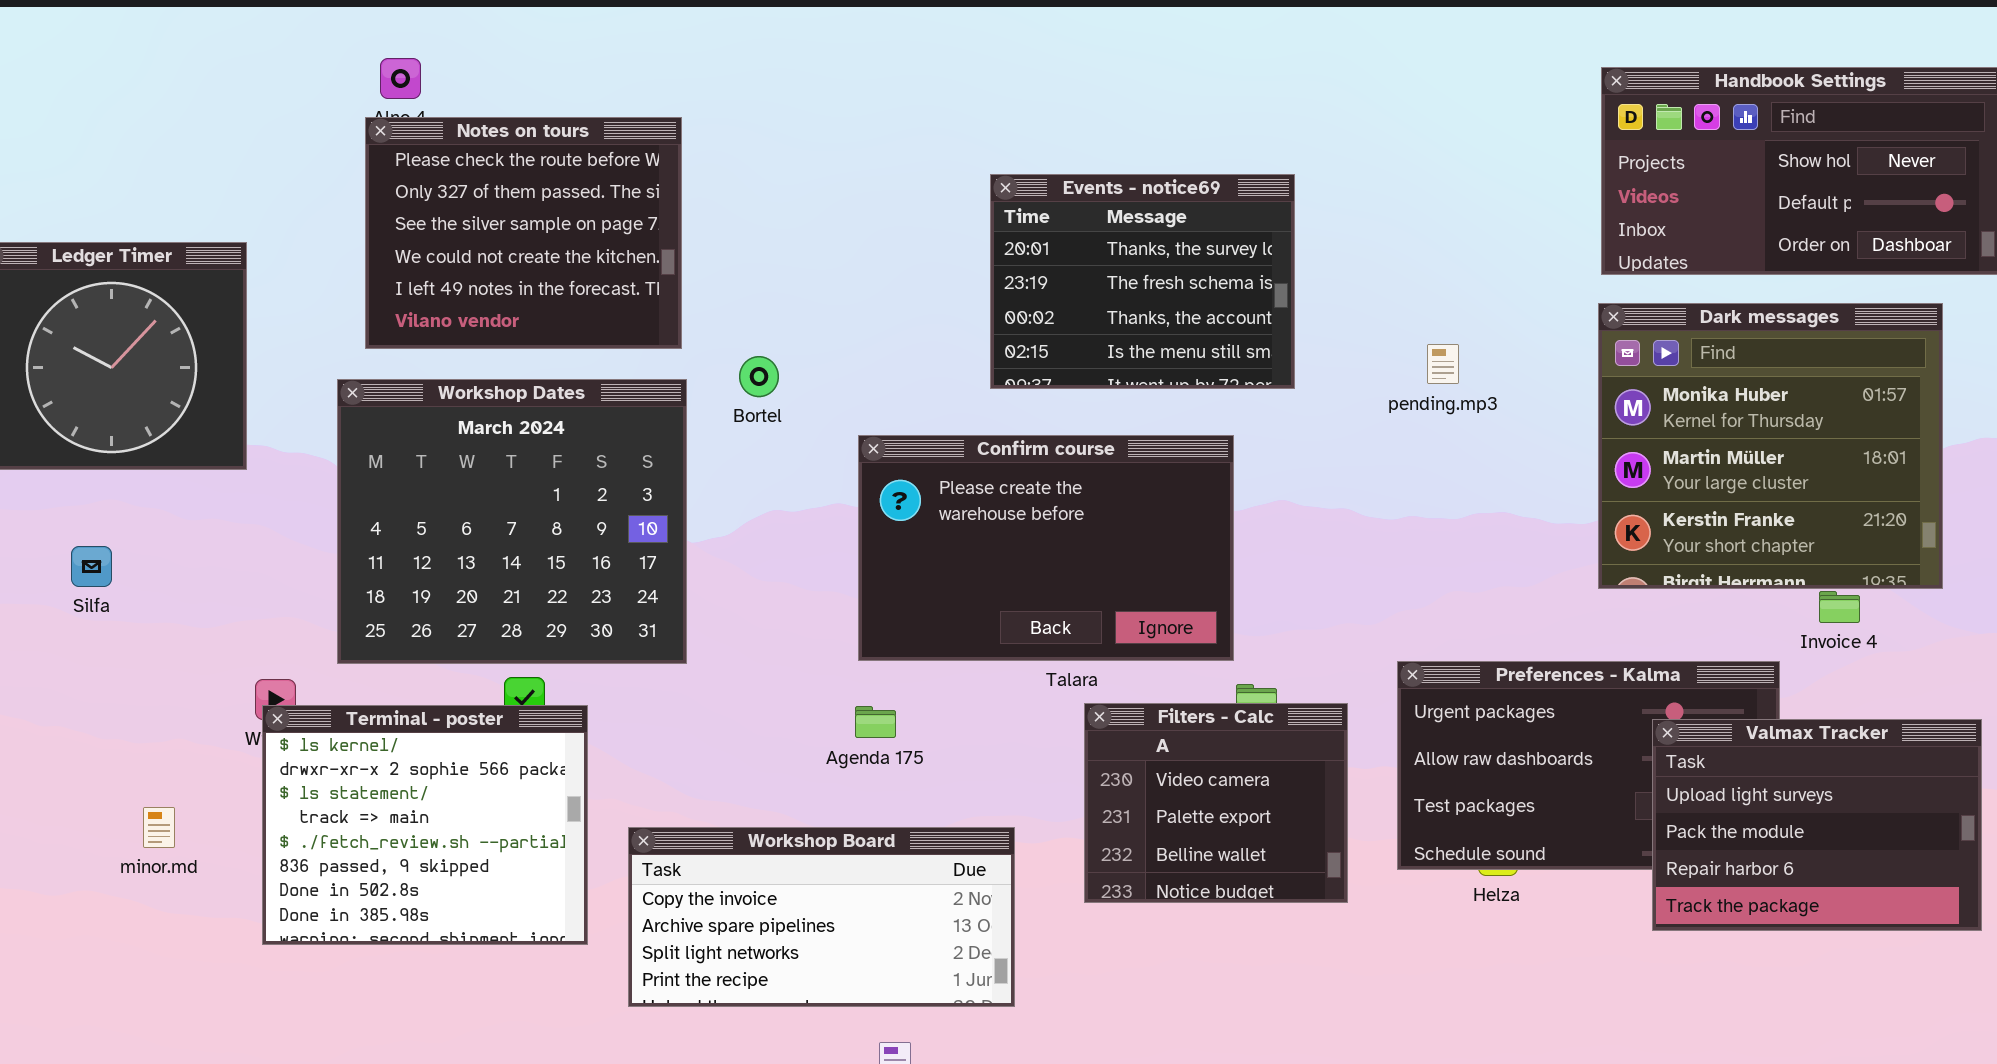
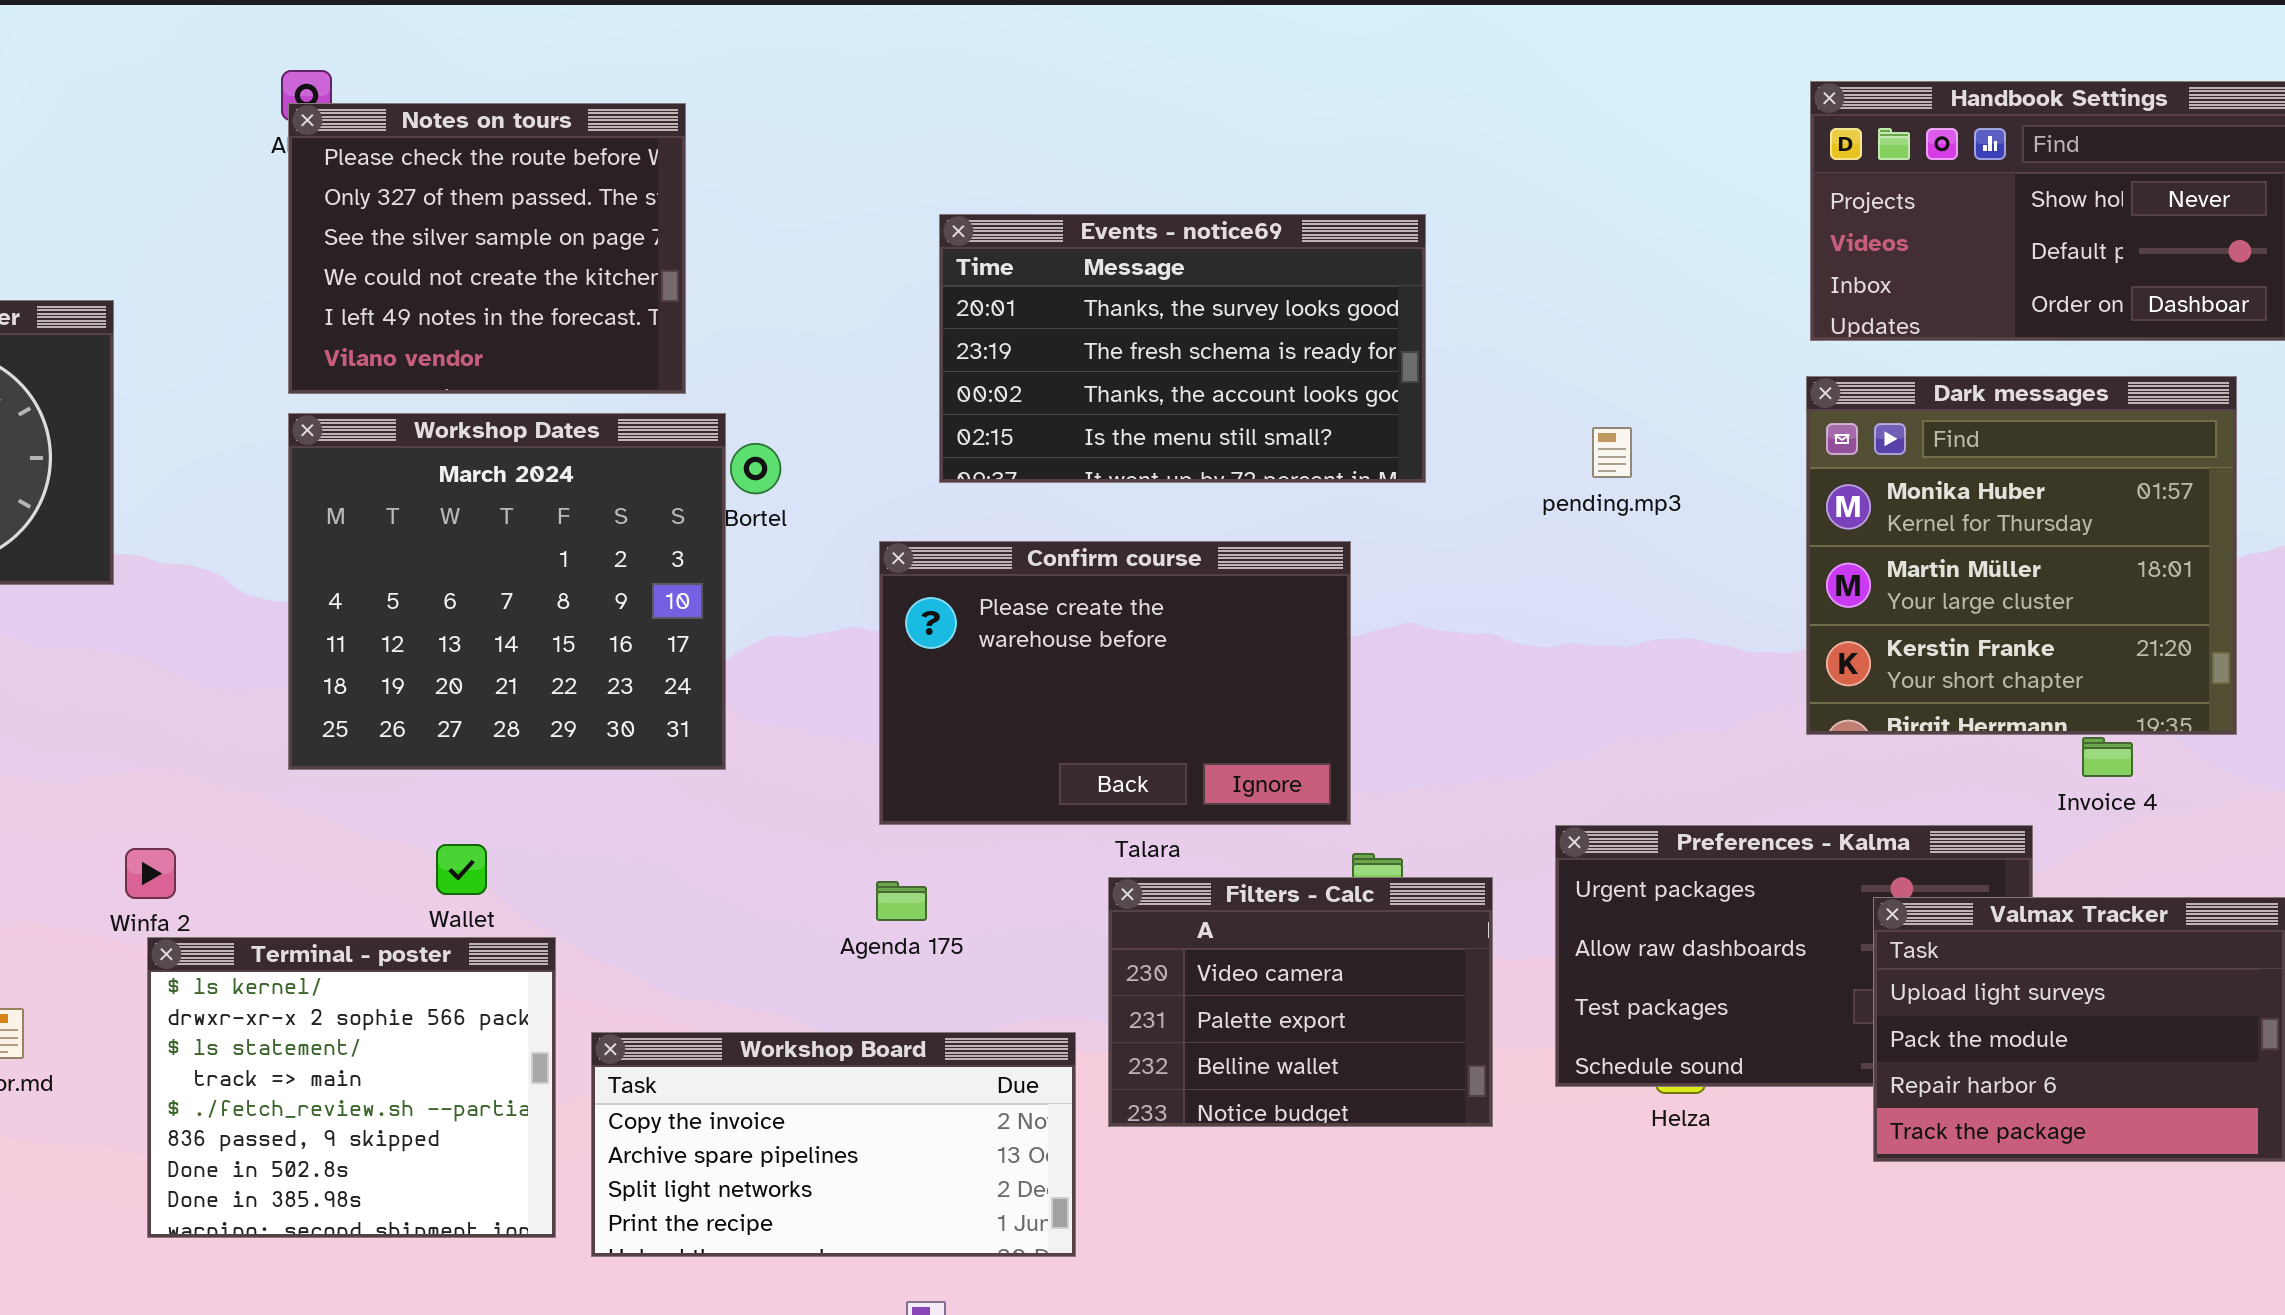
Notes on tours: [365,117,682,349] -> [288,103,686,394], moved
Events - notice69: [990,174,1295,389] -> [939,214,1426,483], resized
Workshop Dates: [337,379,687,664] -> [288,413,726,770], moved
Filters - Calc: [1084,703,1348,903] -> [1108,877,1493,1127], resized
Terminal - poster: [262,705,588,945] -> [147,937,556,1238], moved

